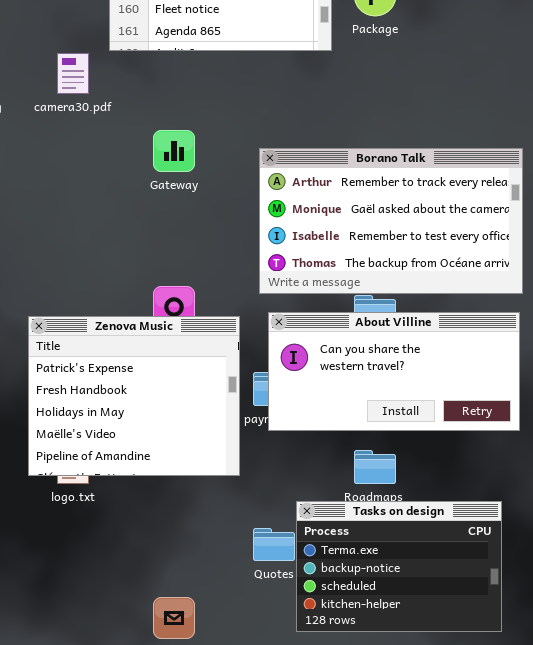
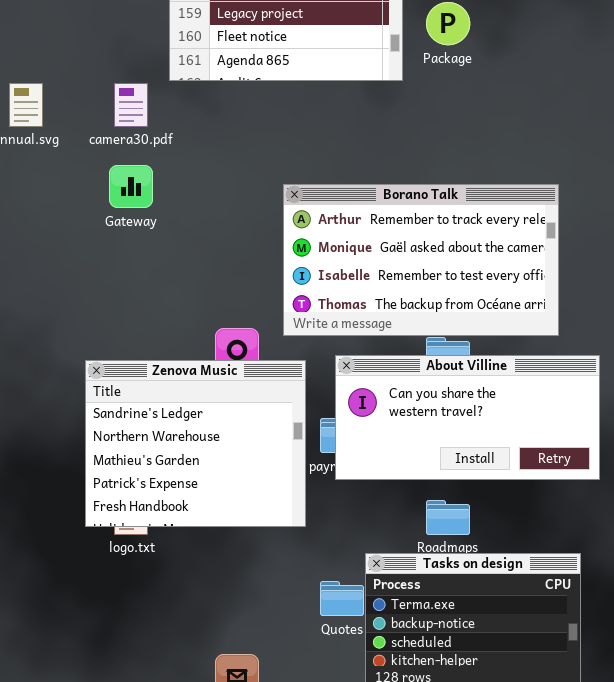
Gateway: [153,130,195,172] -> [109,165,153,208], moved
Borano Talk: [259,148,523,294] -> [283,184,559,336], moved
Zenova Music: [28,316,240,476] -> [85,360,306,527], scrolled up 3 rows

